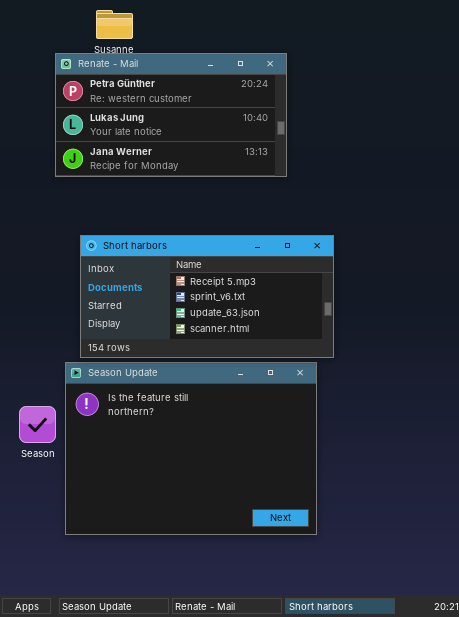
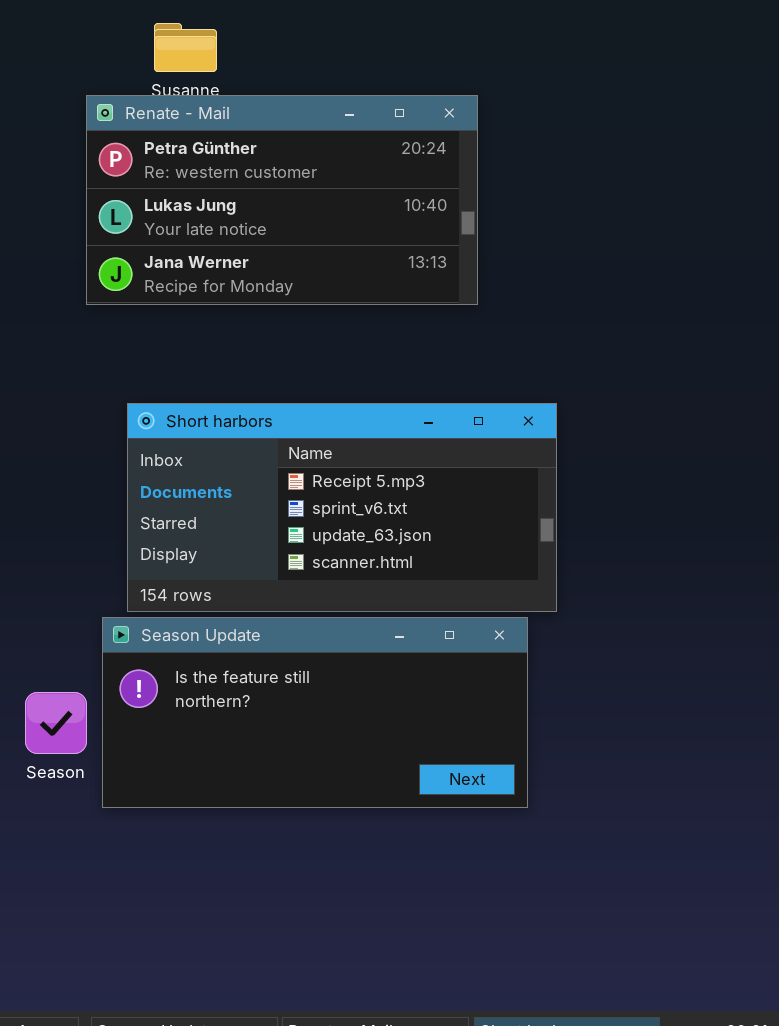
Season Update: [65,362,317,535] -> [102,617,528,808], resized

